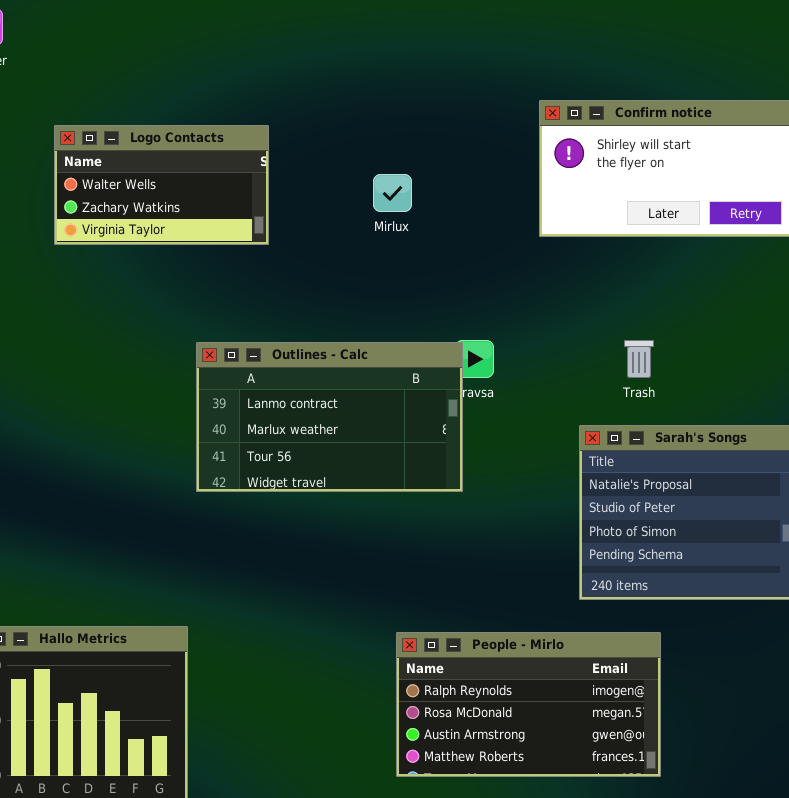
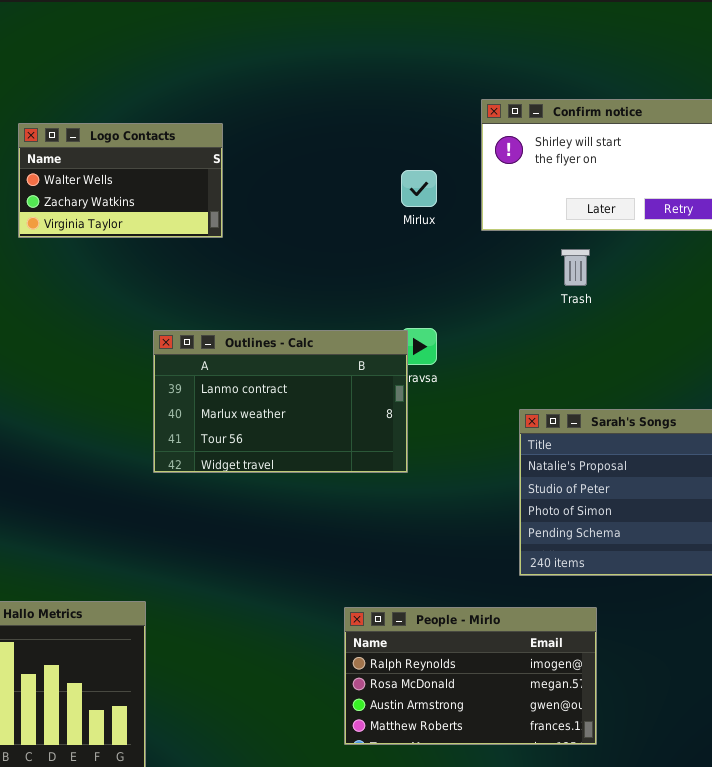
Mirlux: [373,174,412,212] -> [401,170,437,207], moved
Trash: [624,340,654,378] -> [561,249,590,286], moved

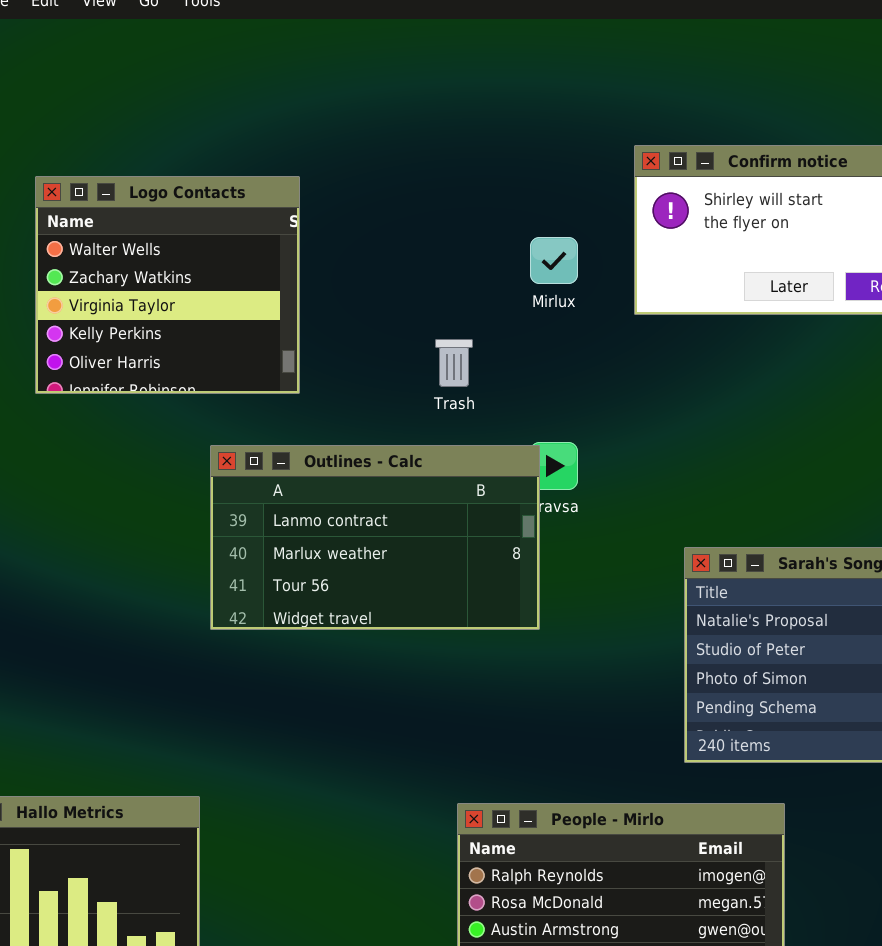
Logo Contacts: [18,123,223,238] -> [35,176,300,394], resized
Trash: [561,249,590,286] -> [435,339,473,387], moved

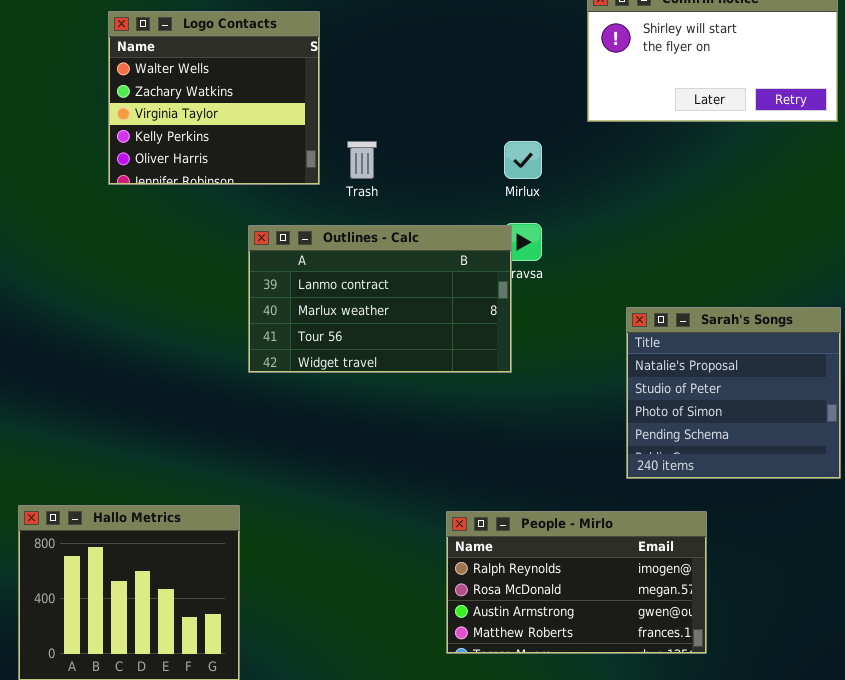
Mirlux: [530,237,578,284] -> [504,141,542,179], moved
Trash: [435,339,473,387] -> [347,141,377,179], moved

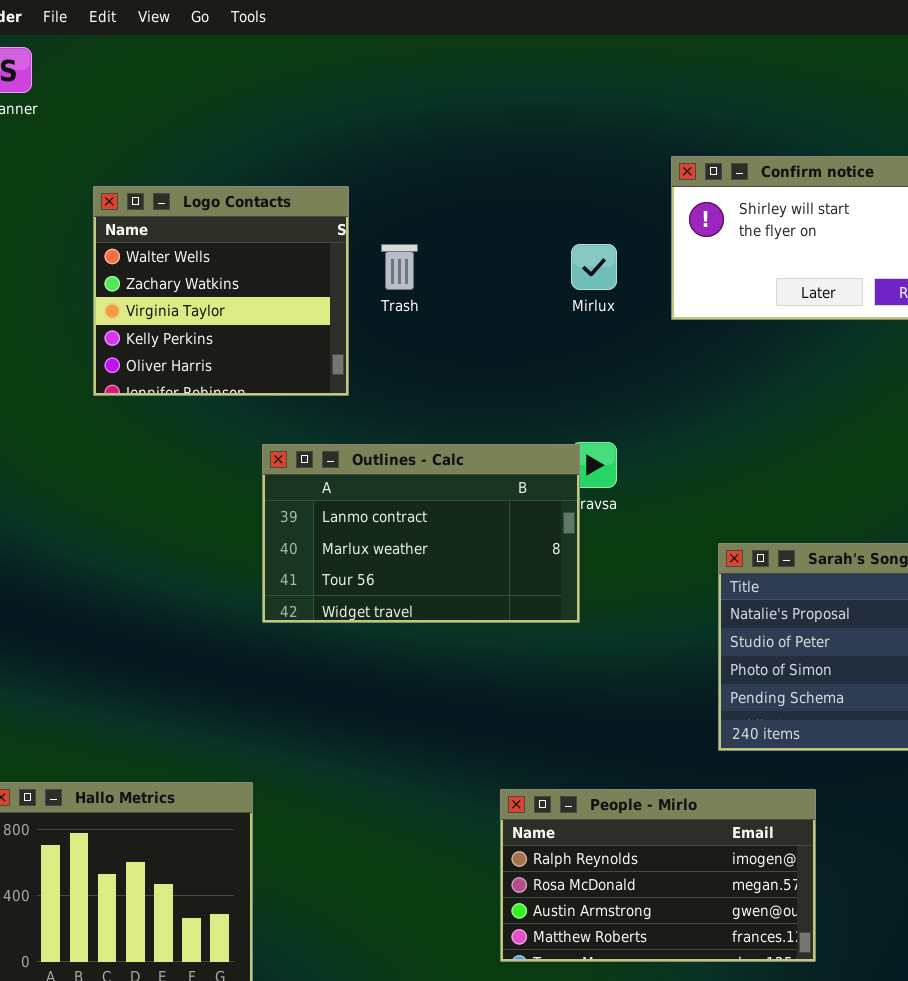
Trash: [347,141,377,179] -> [381,244,418,290], moved
Mirlux: [504,141,542,179] -> [571,244,617,290], moved

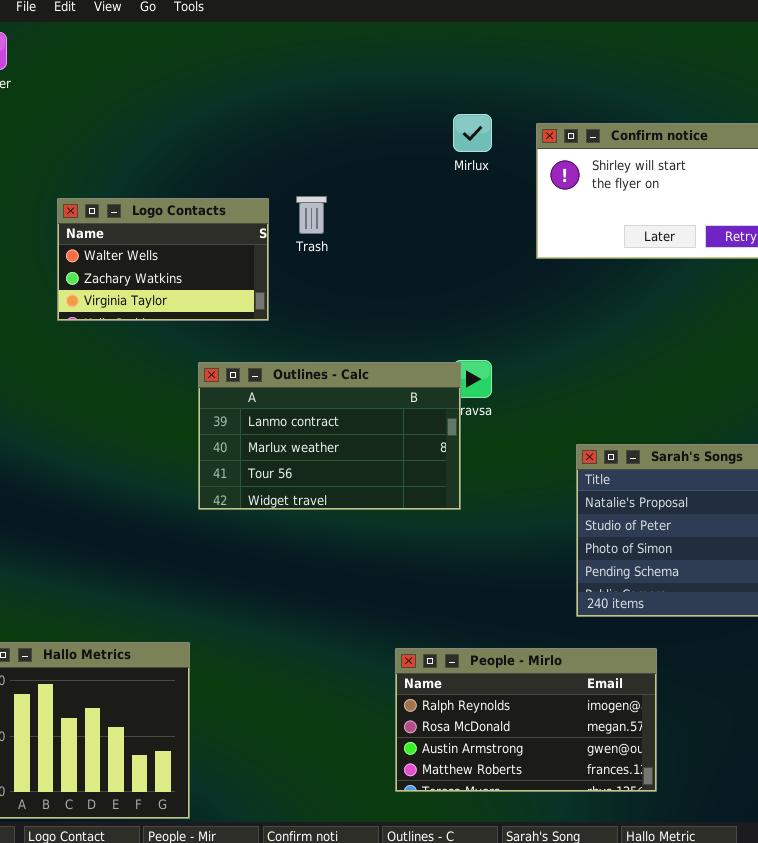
Logo Contacts: [93,186,349,396] -> [57,198,269,321], resized
Mirlux: [571,244,617,290] -> [453,114,492,152], moved

